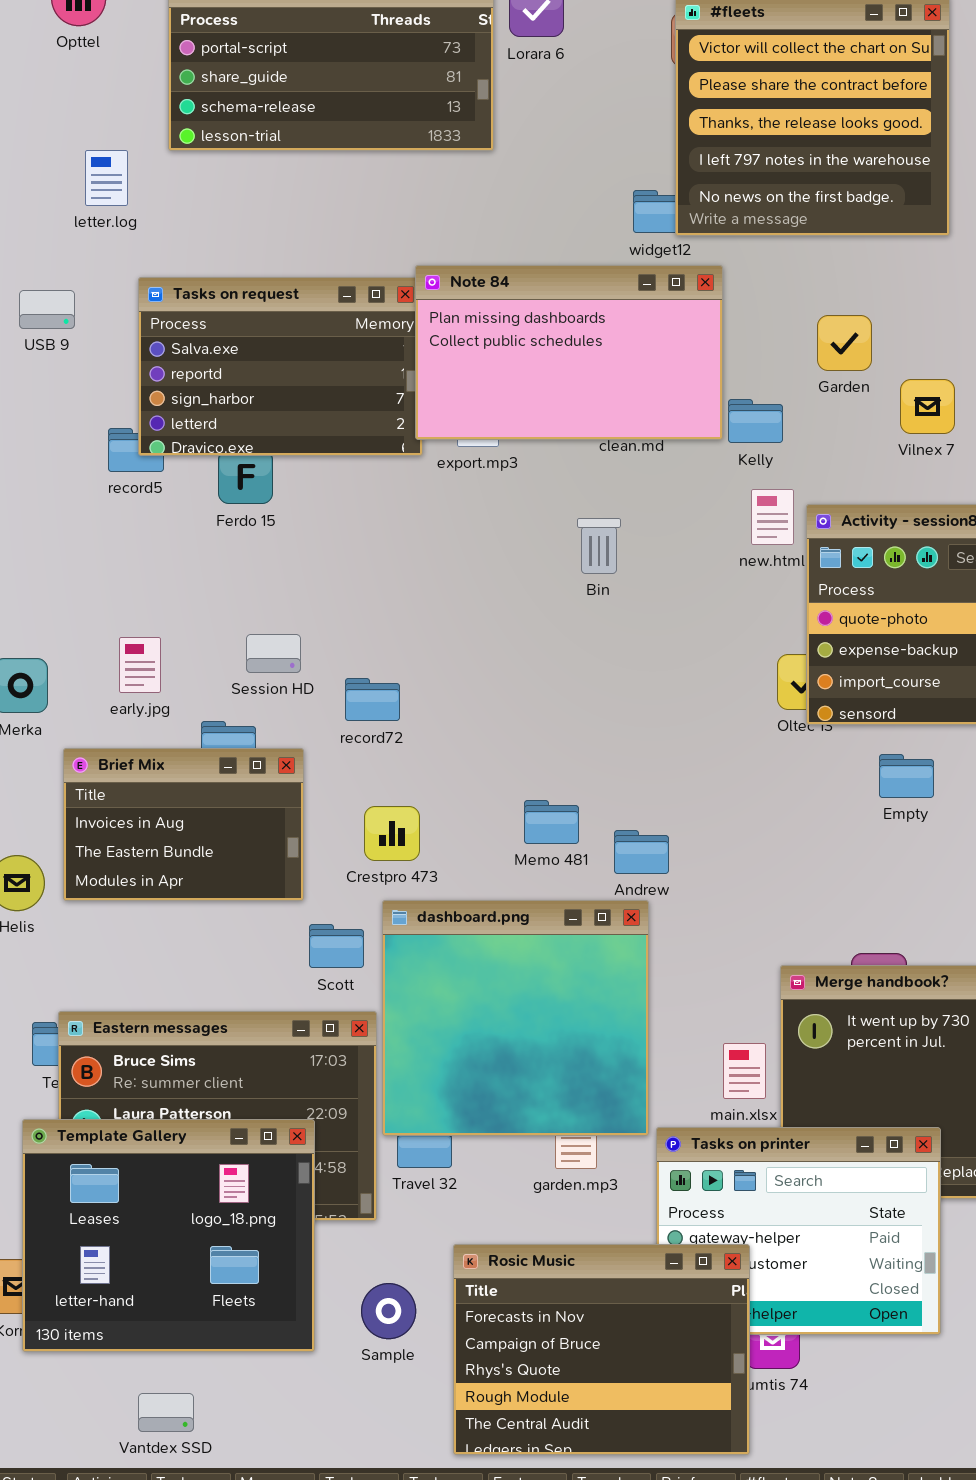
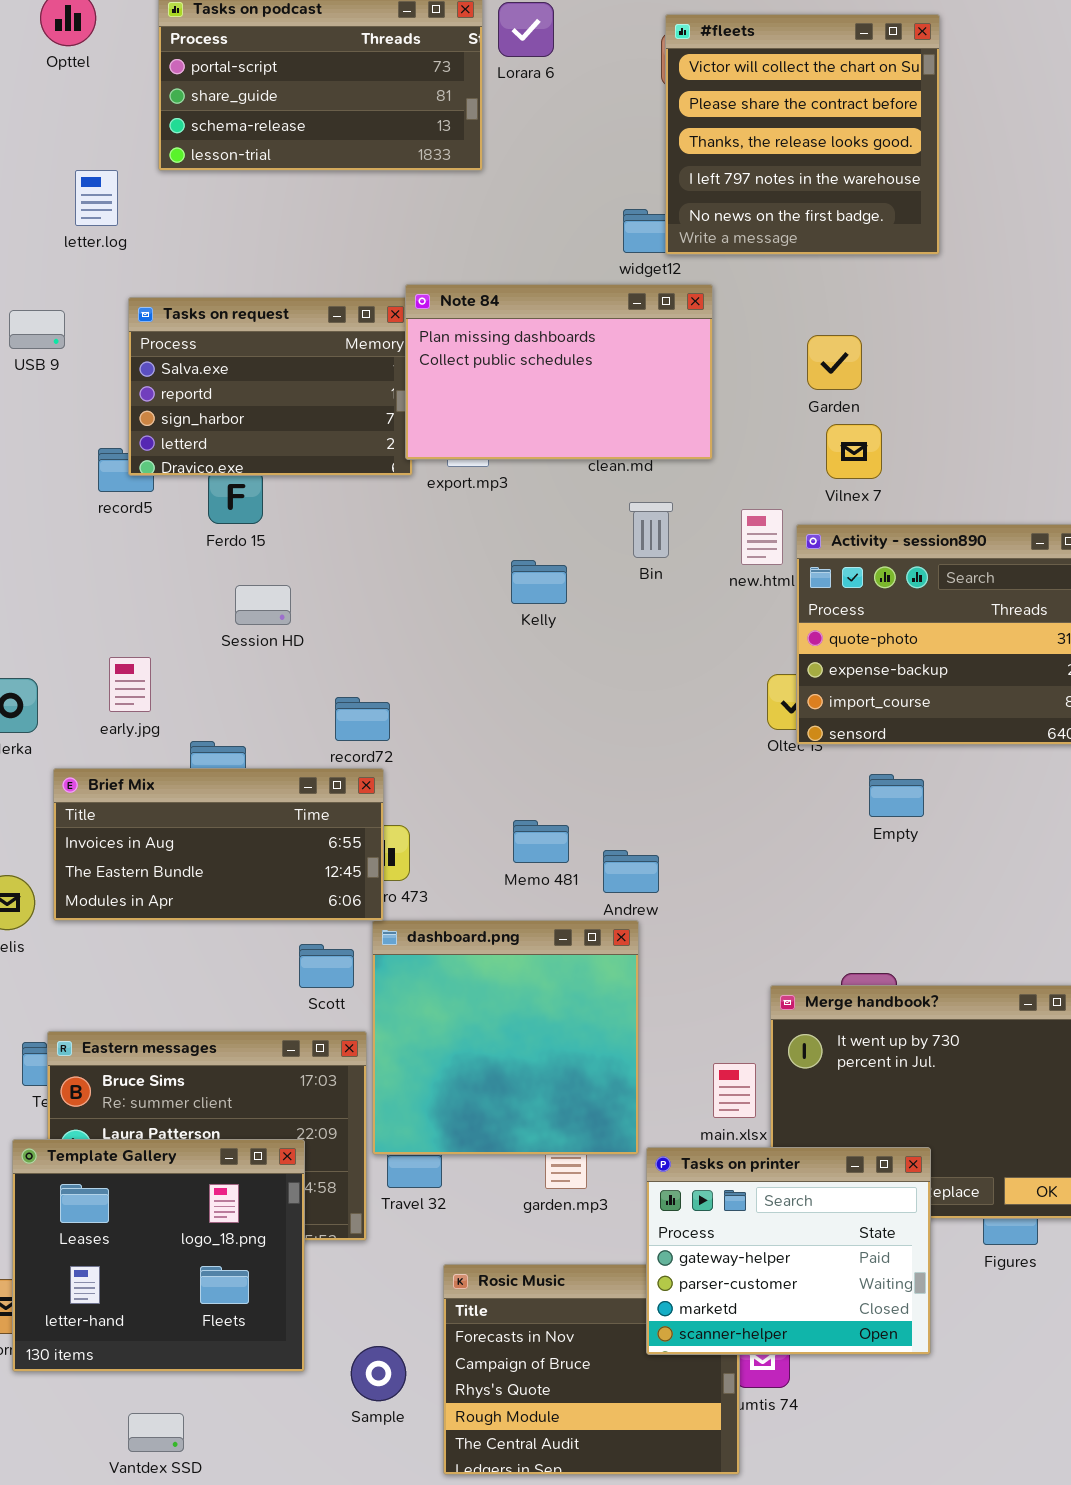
Vilnex 7: [900,379,955,434] -> [826,424,882,479], moved
Kelly: [728,399,783,443] -> [511,560,567,604], moved
Bin: [577,518,621,574] -> [629,502,673,558], moved
Session HD: [246,634,301,673] -> [235,585,291,625], moved
Brief Mix: [63,748,304,901] -> [53,768,384,921], resized
Tasks on printer: [656,1127,941,1335] -> [646,1147,931,1355], raised
Sample: [361,1283,416,1339] -> [351,1346,406,1401], moved

